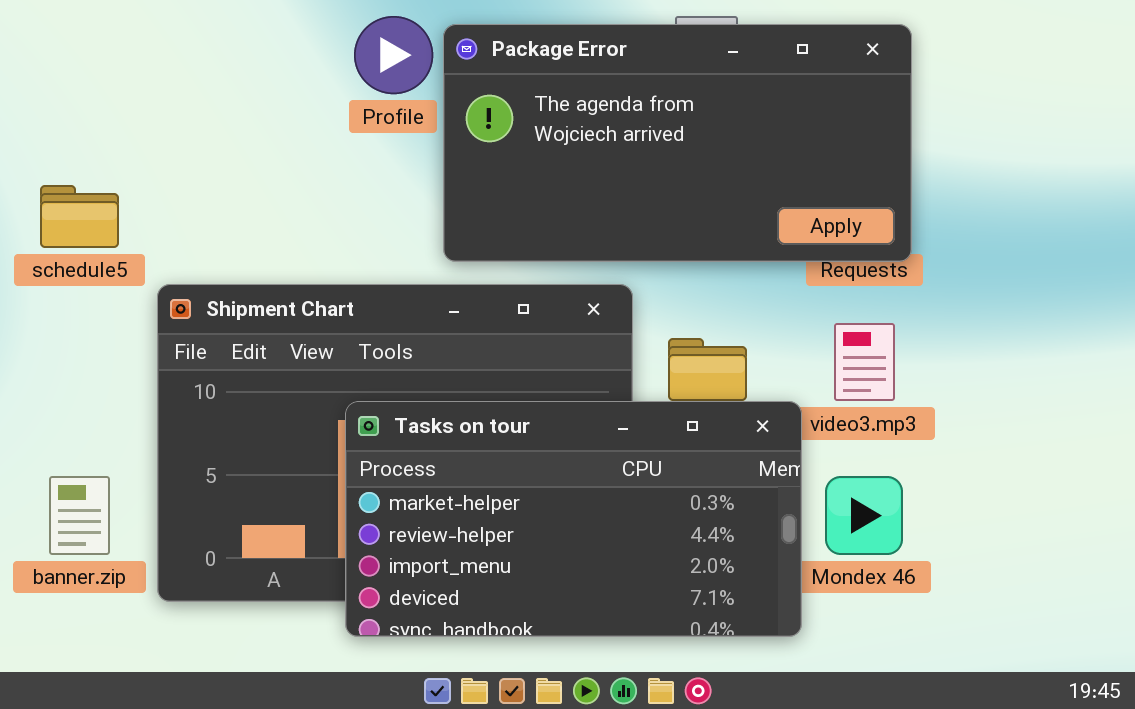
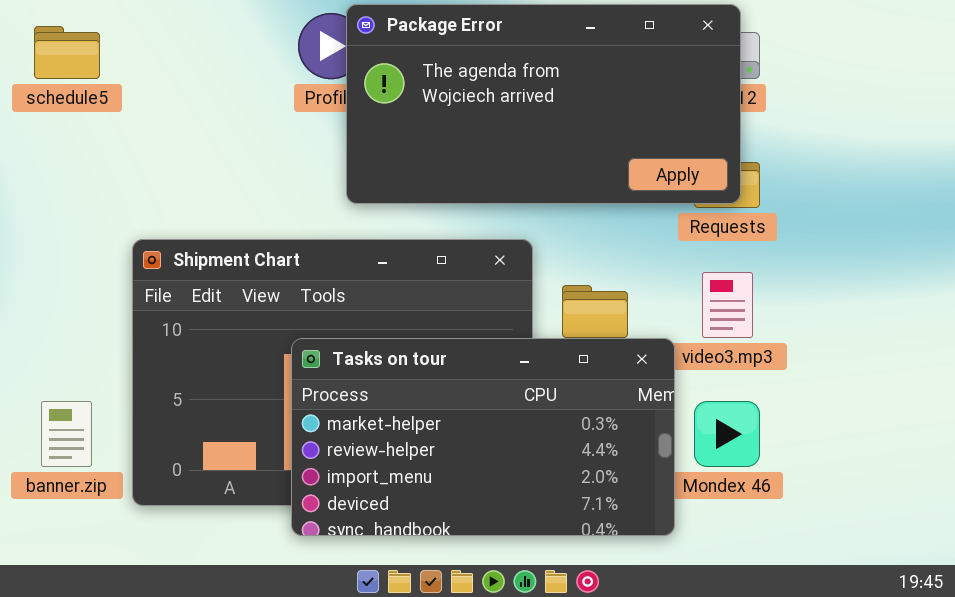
Package Error: [443,24,912,262] -> [346,4,741,204], moved
schedule5: [40,185,119,248] -> [34,26,100,79], moved

